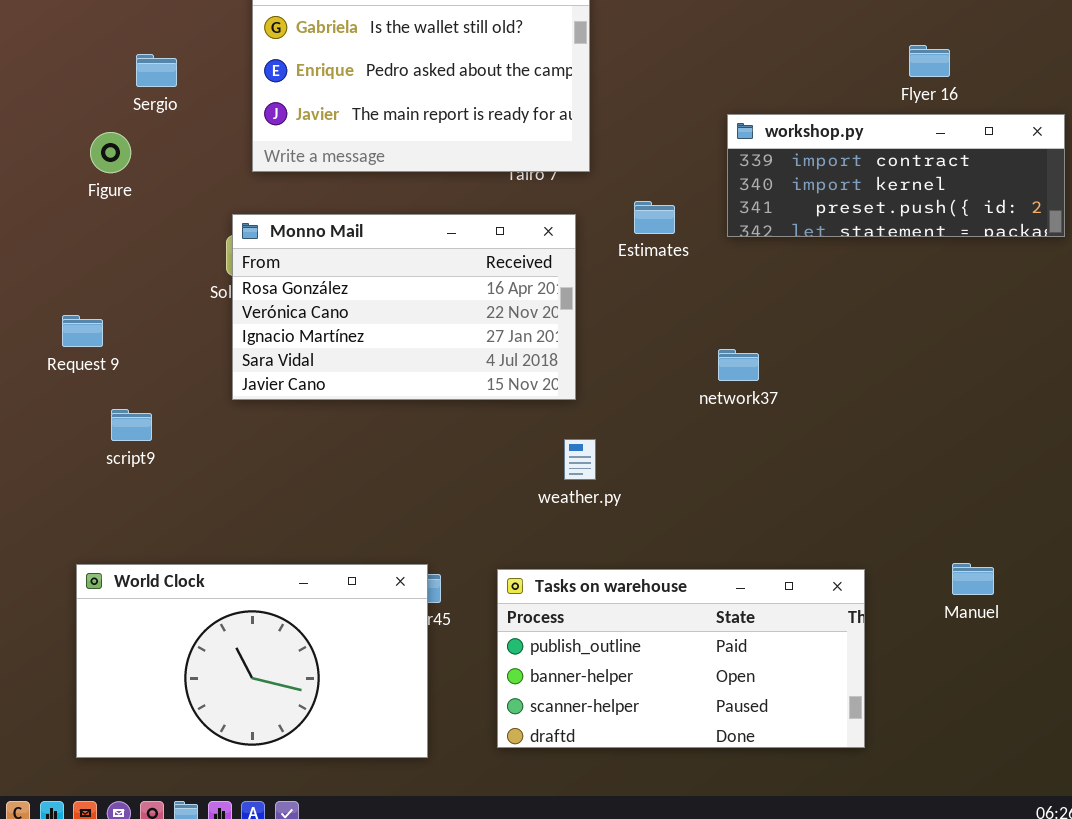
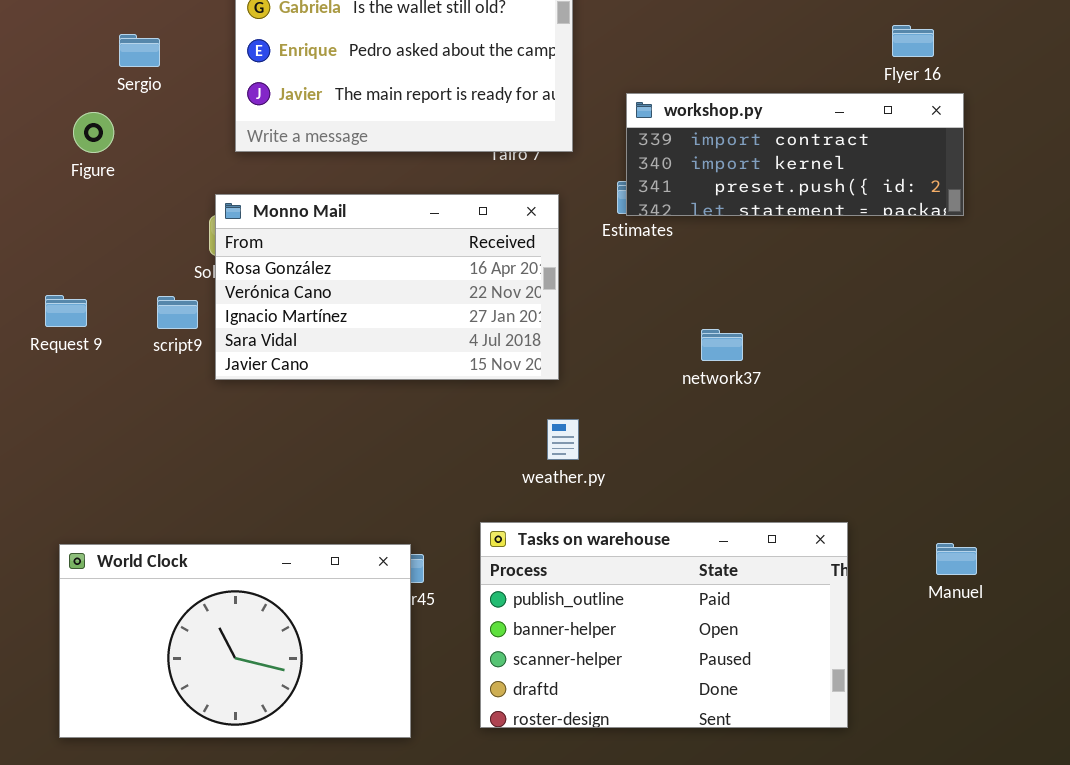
workshop.py: [727,114,1065,237] -> [626,93,964,216], moved
script9: [111,409,152,441] -> [157,296,198,329], moved
Tasks on warehouse: [497,569,865,748] -> [480,522,848,728], resized

